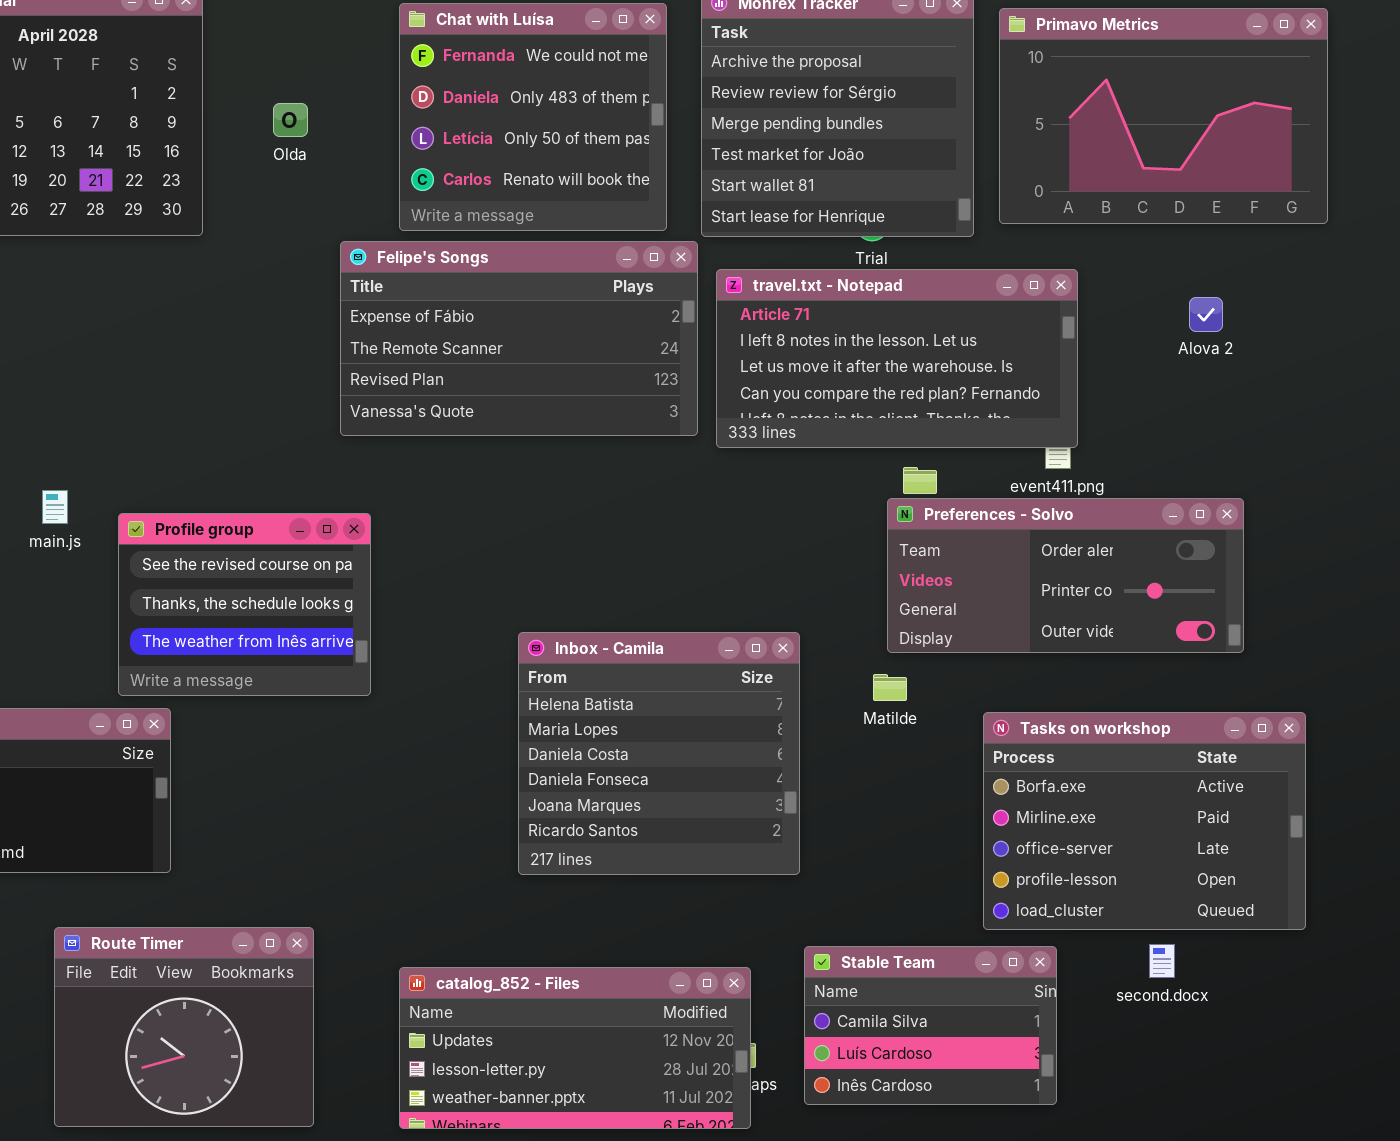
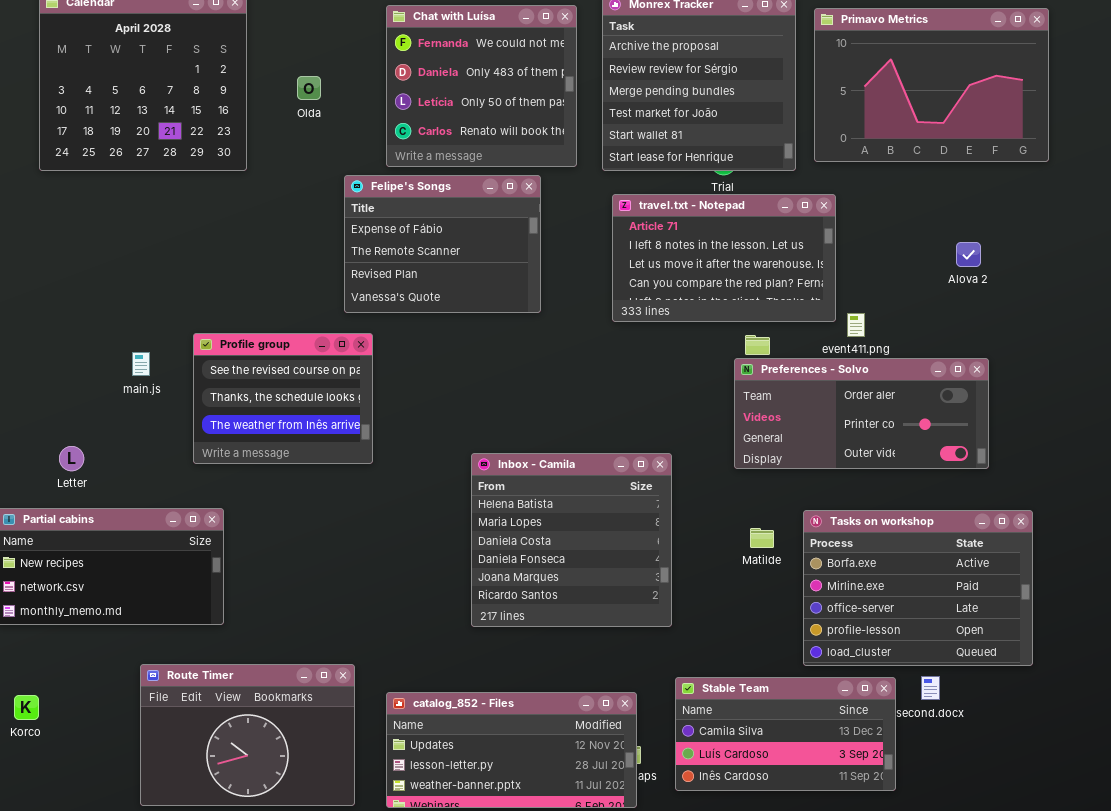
Felipe's Songs: [340,241,698,436] -> [344,175,541,313], resized
travel.txt - Notepad: [716,269,1078,448] -> [612,194,836,322], resized
Alova 2: [1189,297,1223,332] -> [956,242,981,267], moved
Profile group: [118,513,371,696] -> [193,333,373,464], moved
Matilde: [873,674,907,701] -> [750,528,774,548], moved
Route Timer: [54,927,314,1127] -> [140,664,355,806], resized
Stable Team: [804,946,1057,1105] -> [675,677,896,791], resized

